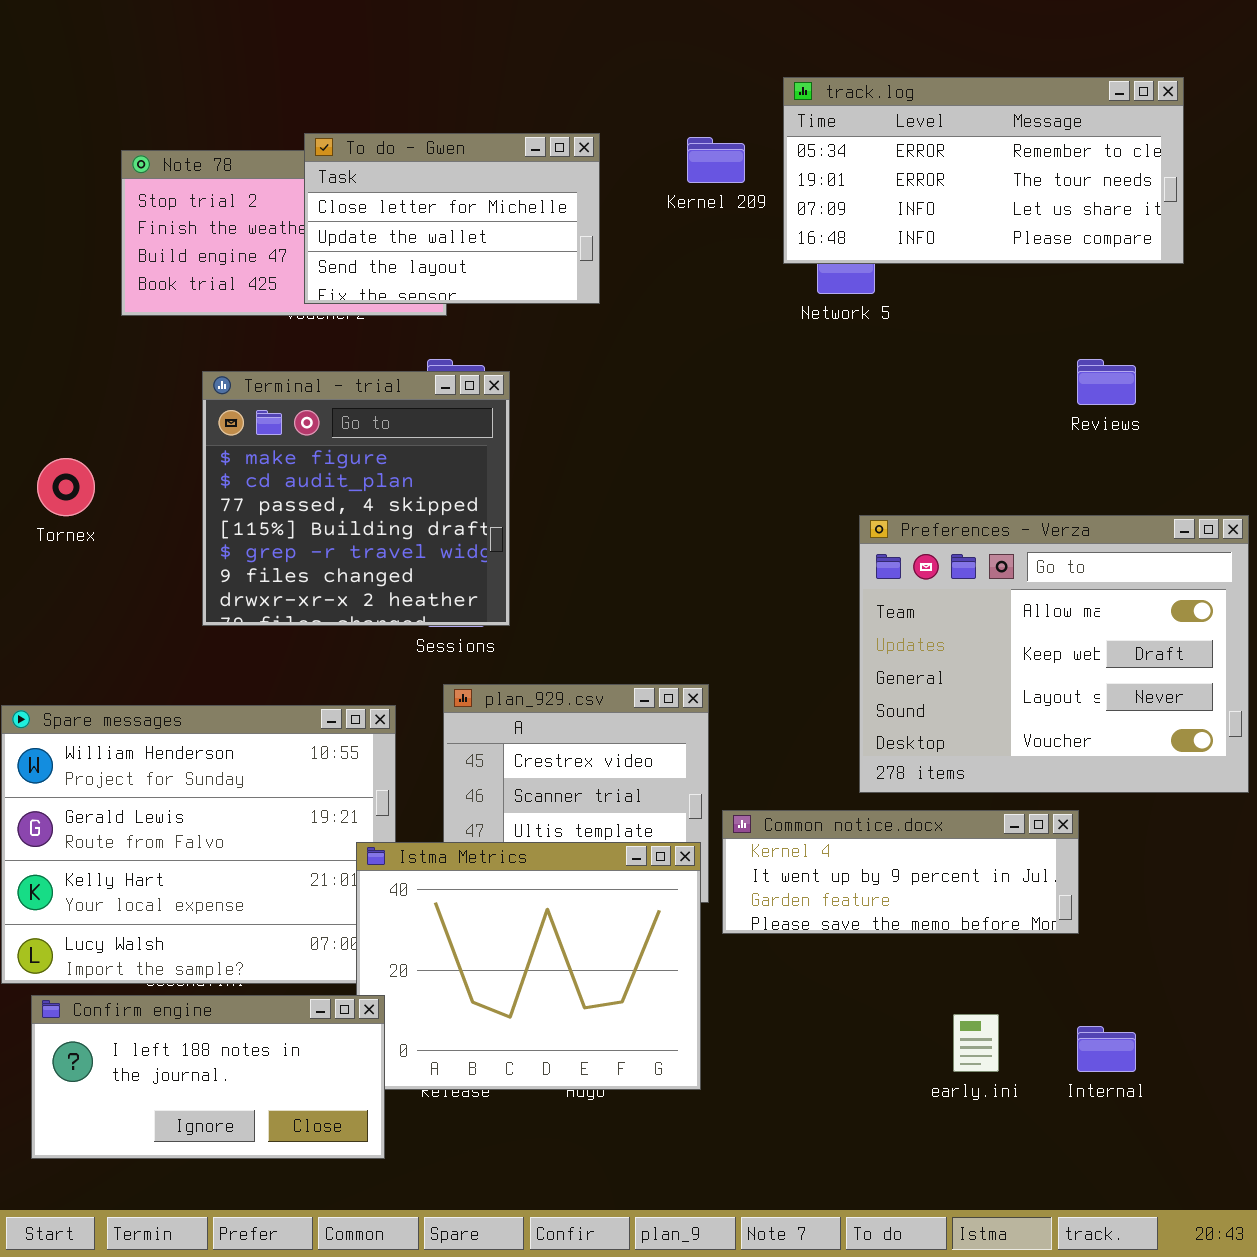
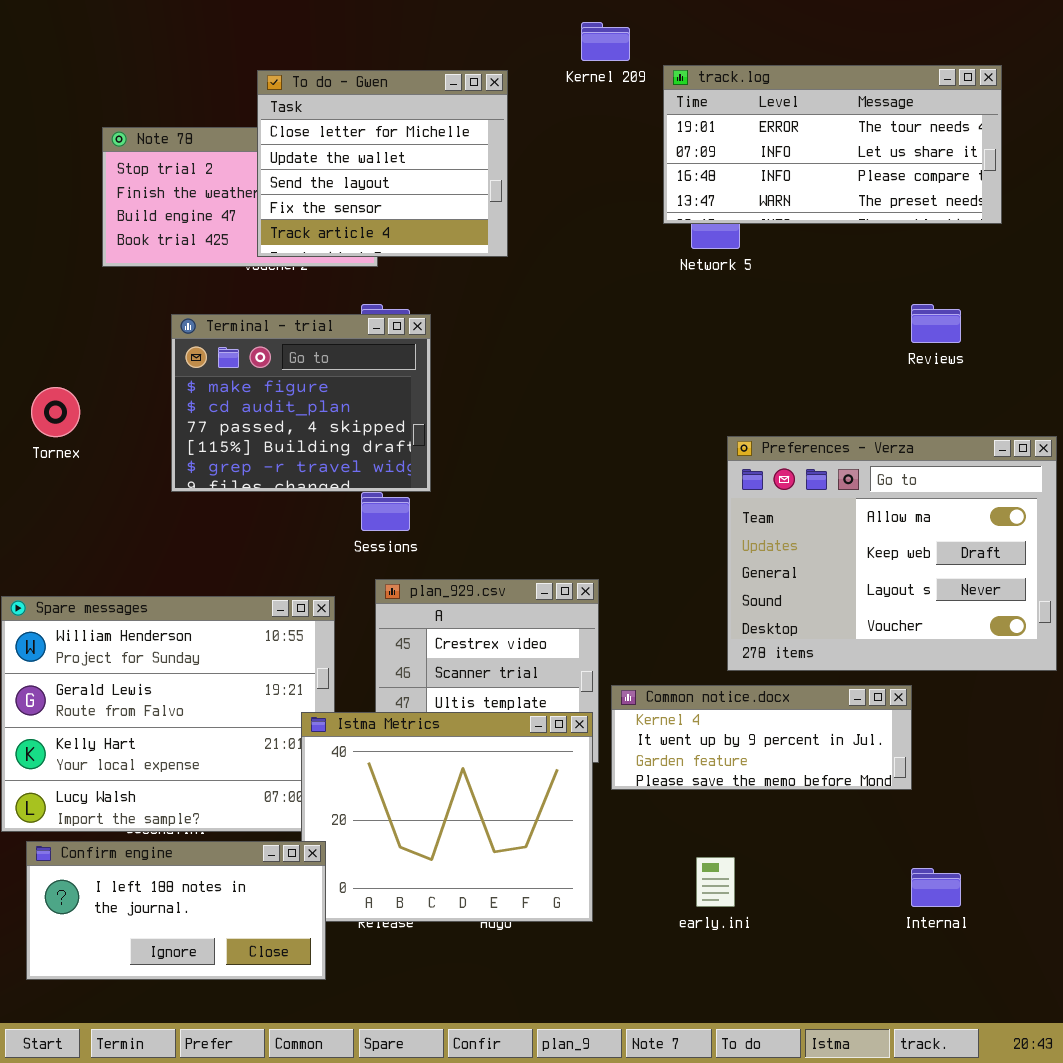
track.log: [783,77,1184,264] -> [663,65,1002,224], scrolled down 1 row
To do - Gwen: [304,133,600,304] -> [257,70,508,257], resized
Kernel 209: [687,137,745,183] -> [581,22,630,61], moved
Terminal - trial: [202,371,510,626] -> [171,314,431,492], resized
early.ini: [953,1014,999,1072] -> [696,857,735,907], moved

